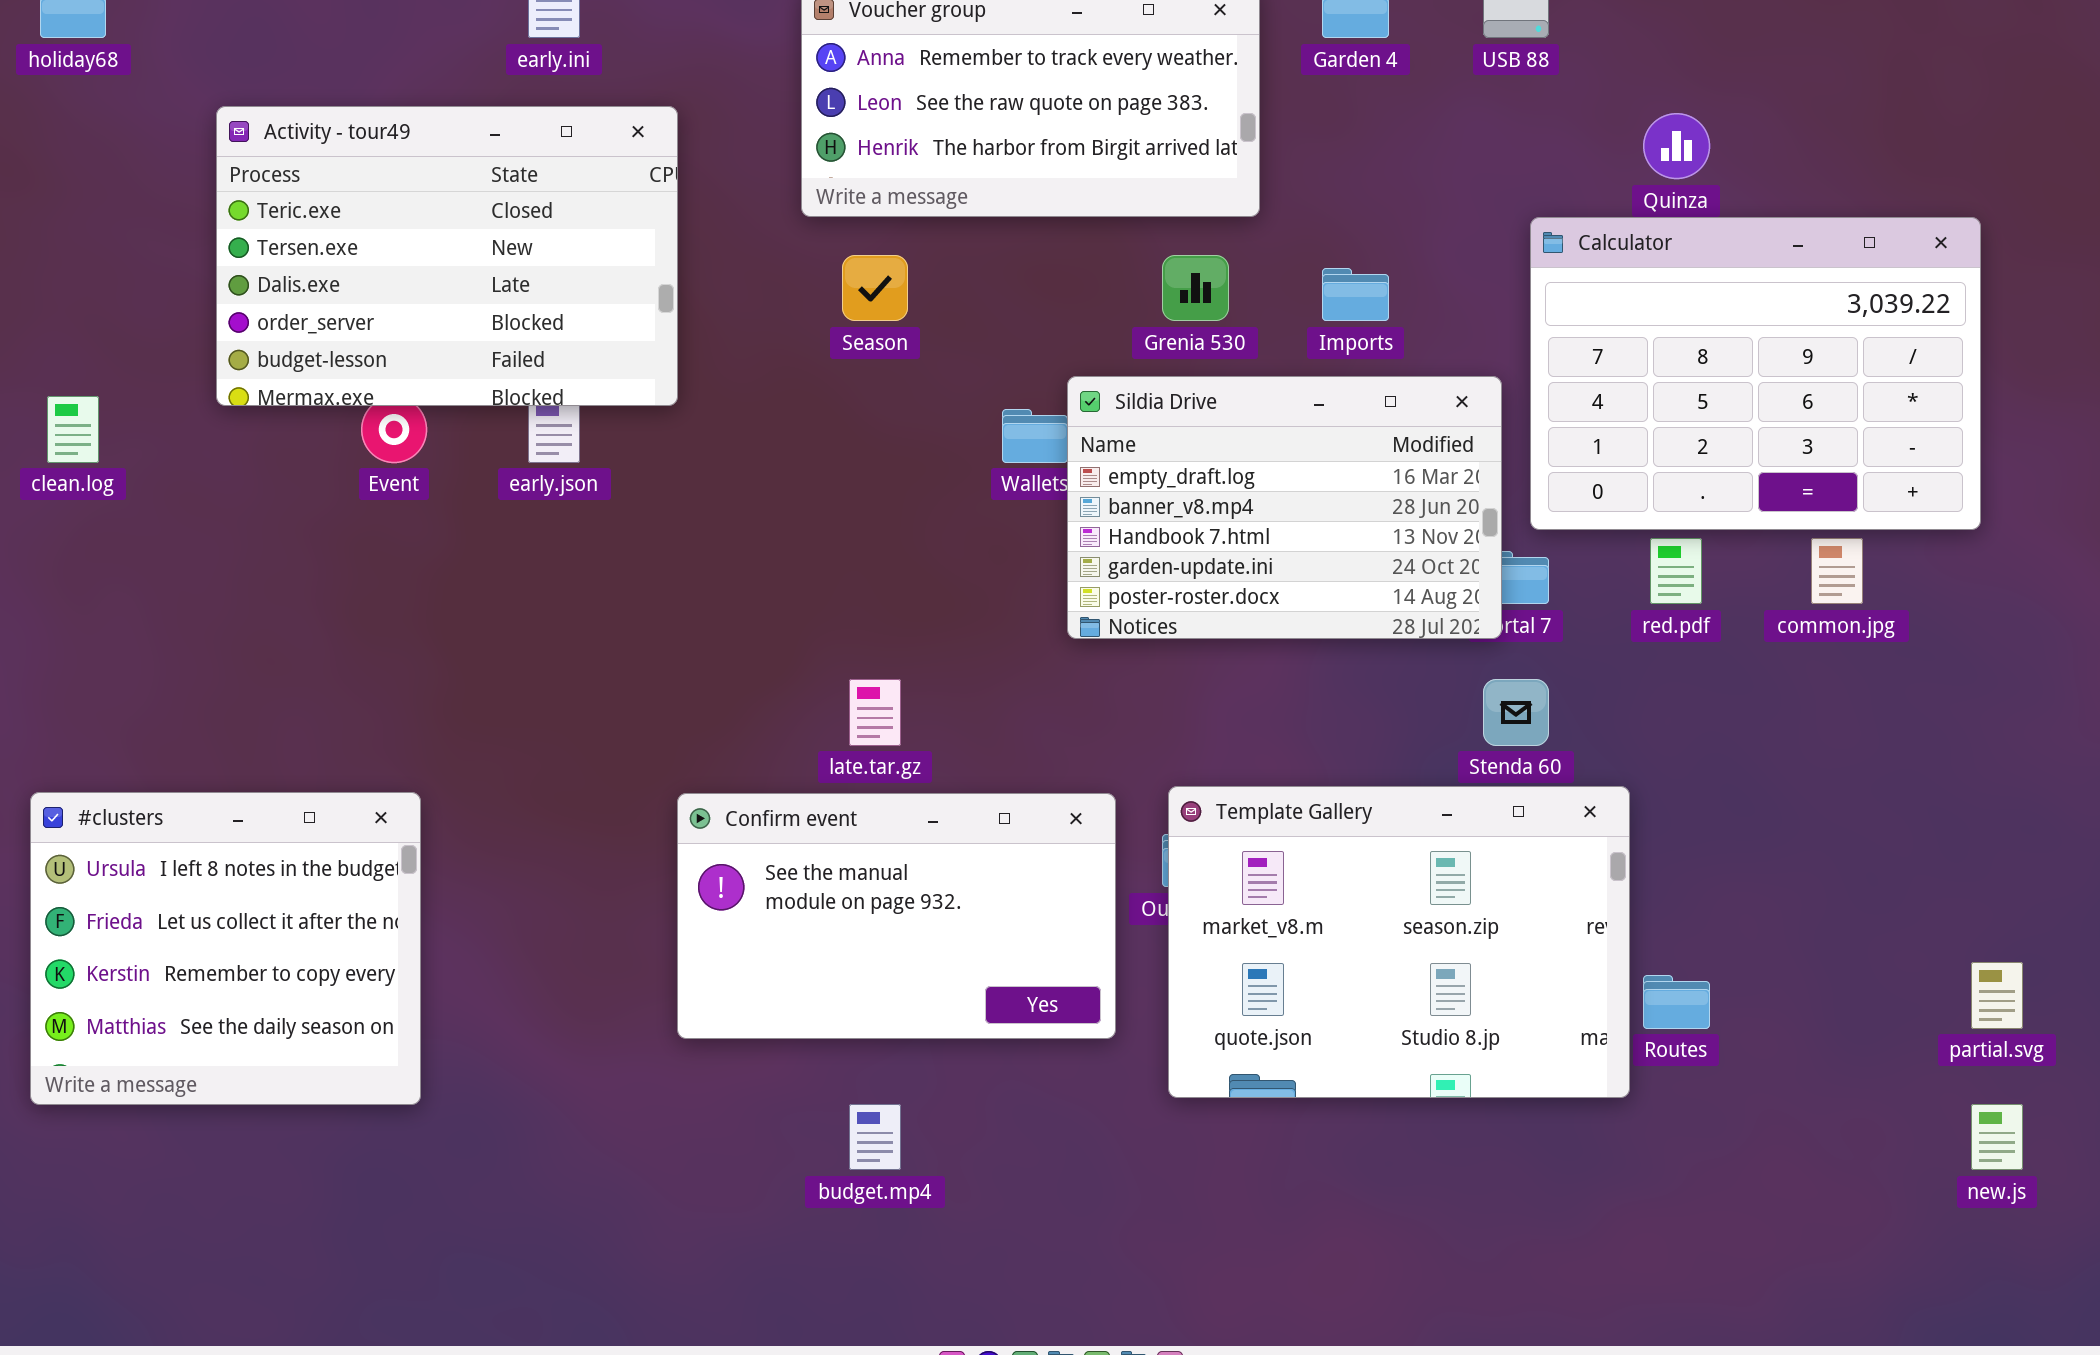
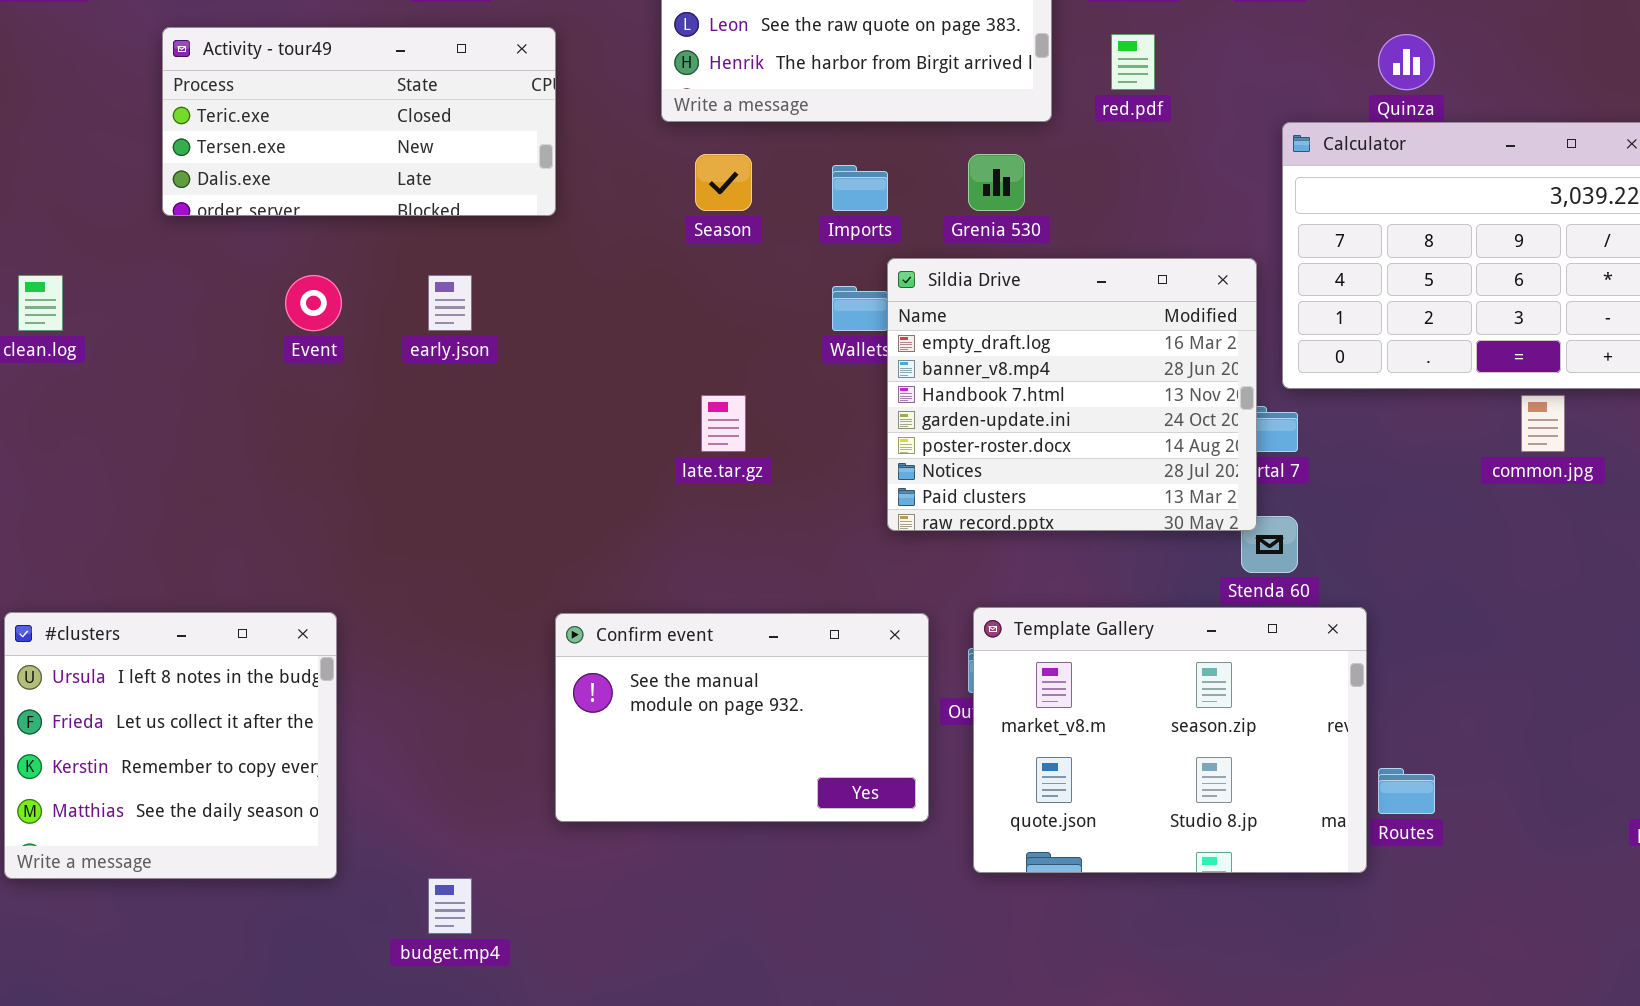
Activity - tour49: [216,106,678,406] -> [162,27,556,216], resized
Imports: [1322,268,1389,321] -> [832,165,888,211], moved
Sildia Drive: [1067,376,1502,639] -> [887,258,1257,531], resized
red.pdf: [1650,538,1702,604] -> [1111,34,1155,90], moved
late.tar.gz: [849,679,901,746] -> [701,395,746,452], moved
budget.mp4: [849,1104,901,1170] -> [428,878,472,934], moved

